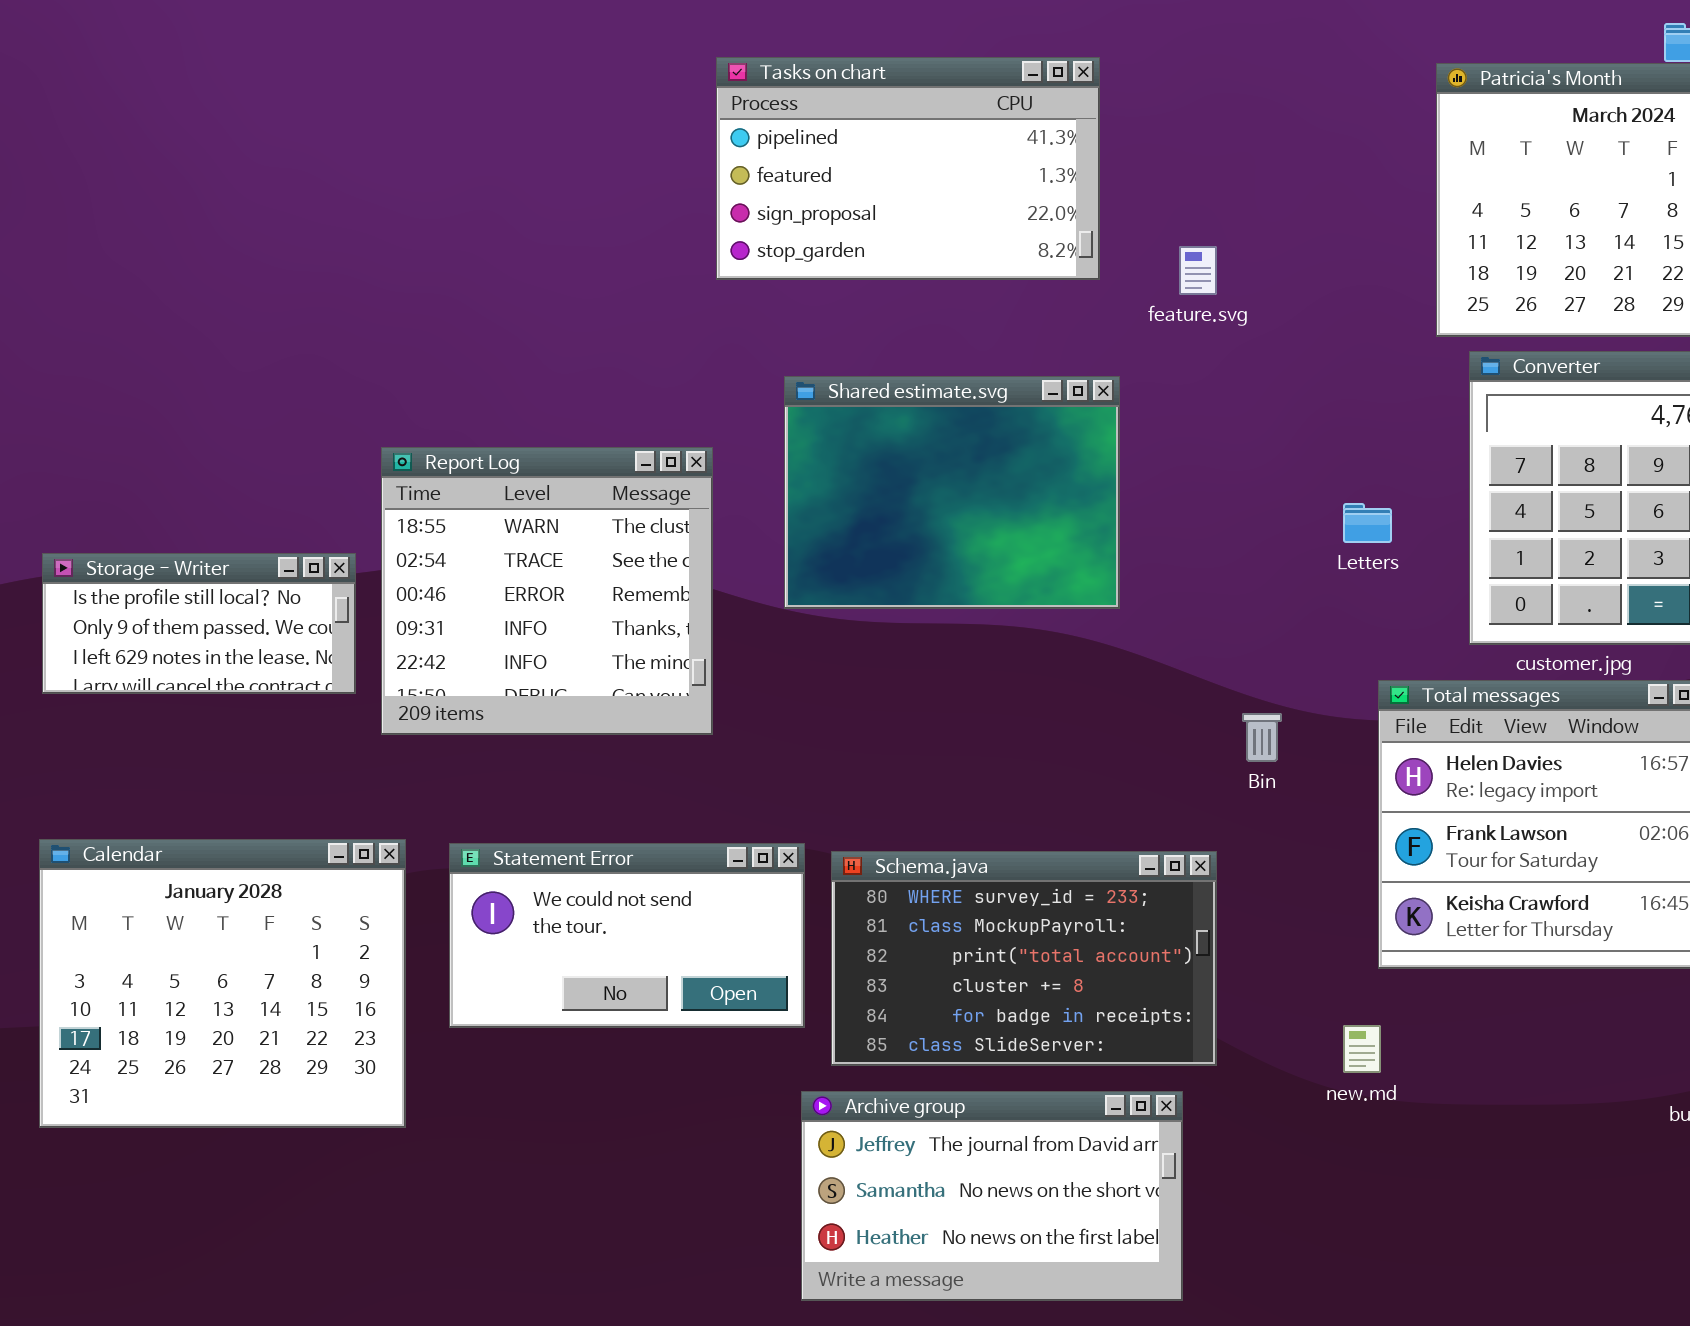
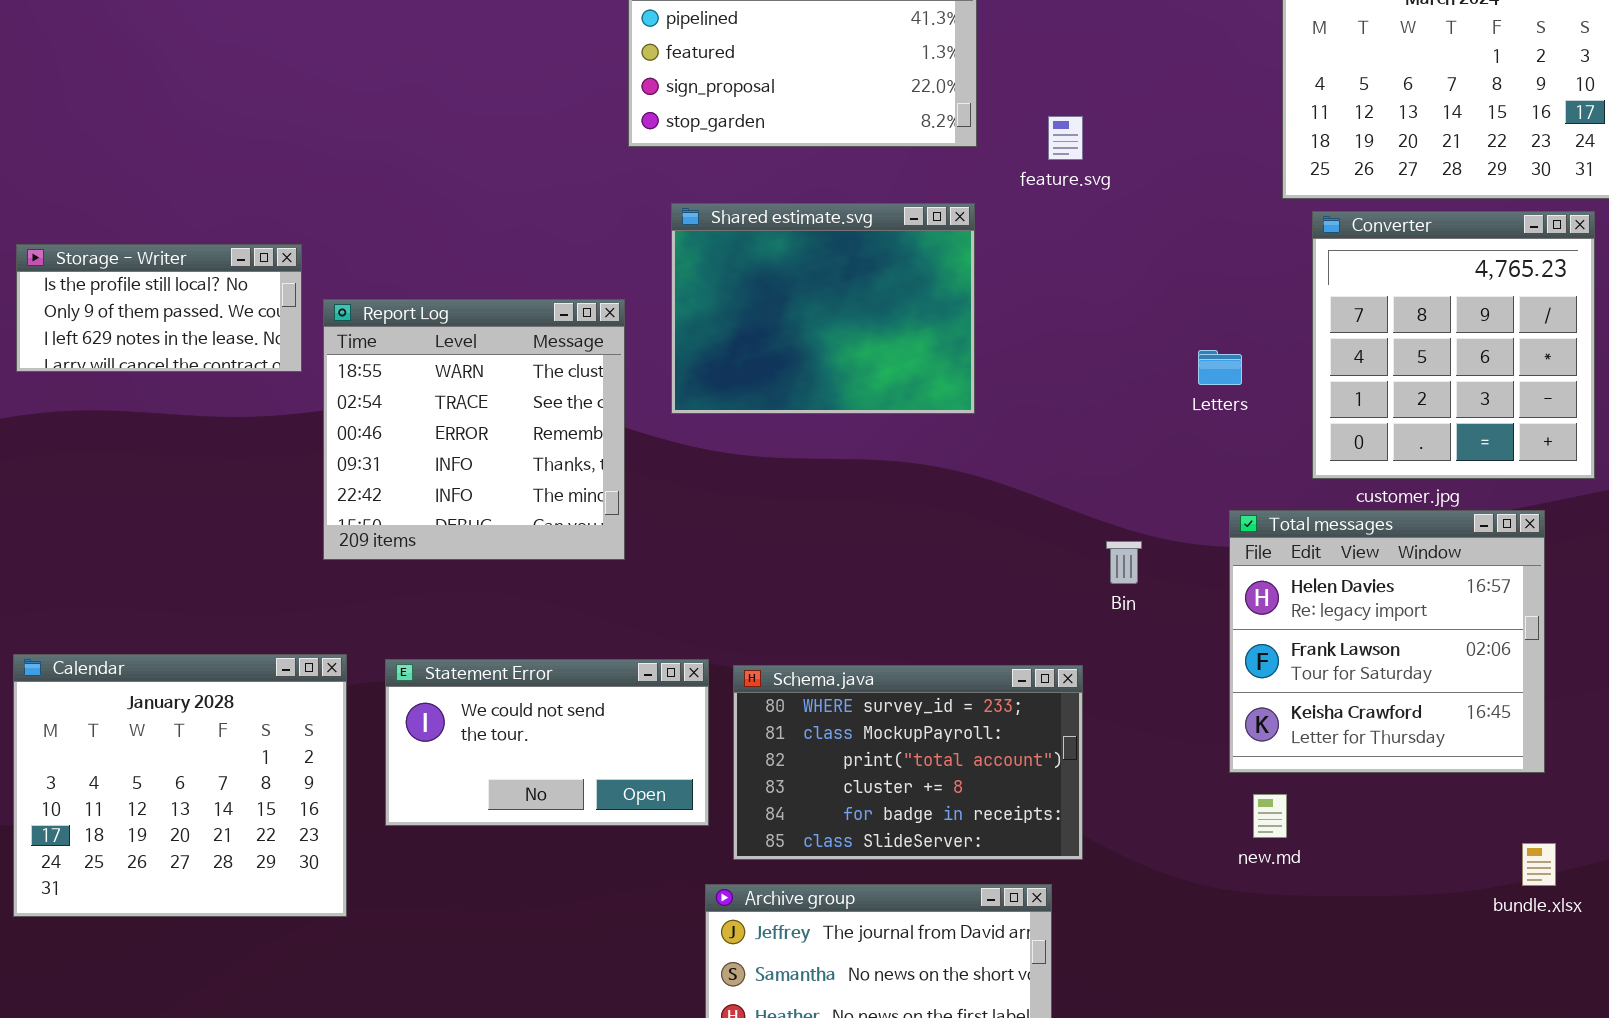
Shared estimate.svg: [784,376,1120,609] -> [671,203,975,414], moved
Storage - Writer: [42,553,356,694] -> [16,244,302,372], moved
new.md: [1343,1025,1381,1073] -> [1253,794,1287,838], moved

